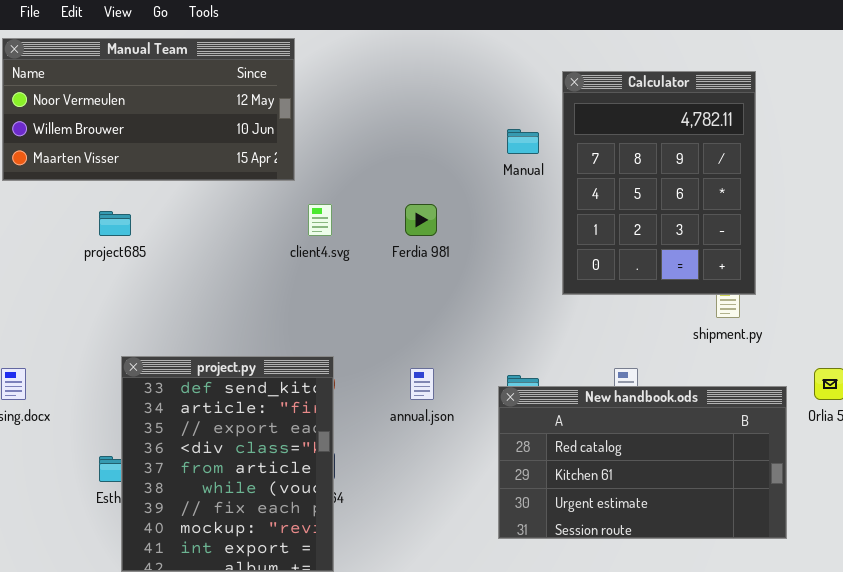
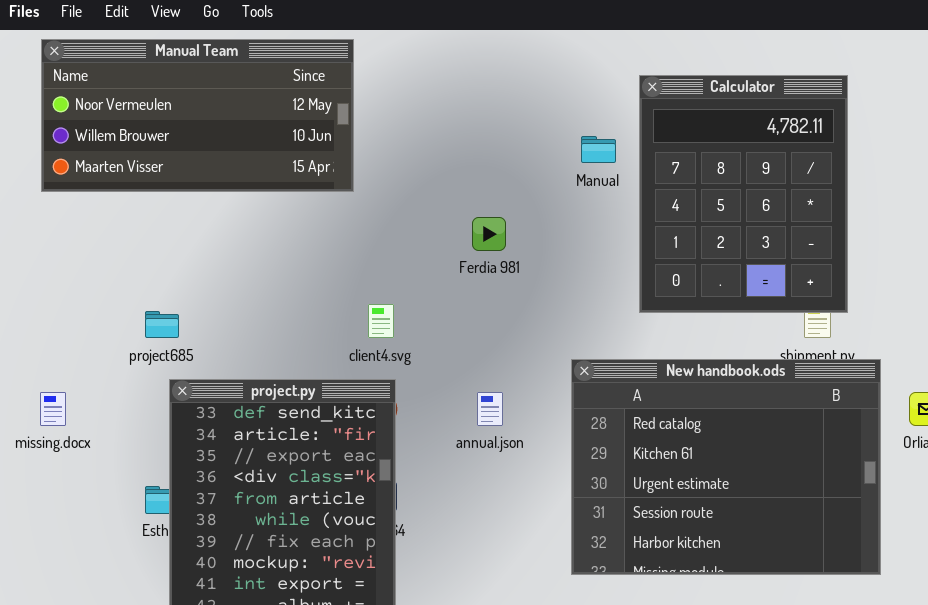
client4.svg: [308,204,332,236] -> [368,304,394,338], moved
project685: [99,211,131,236] -> [145,311,179,338], moved
New handbook.ods: [498,386,787,539] -> [571,359,881,575], resized

